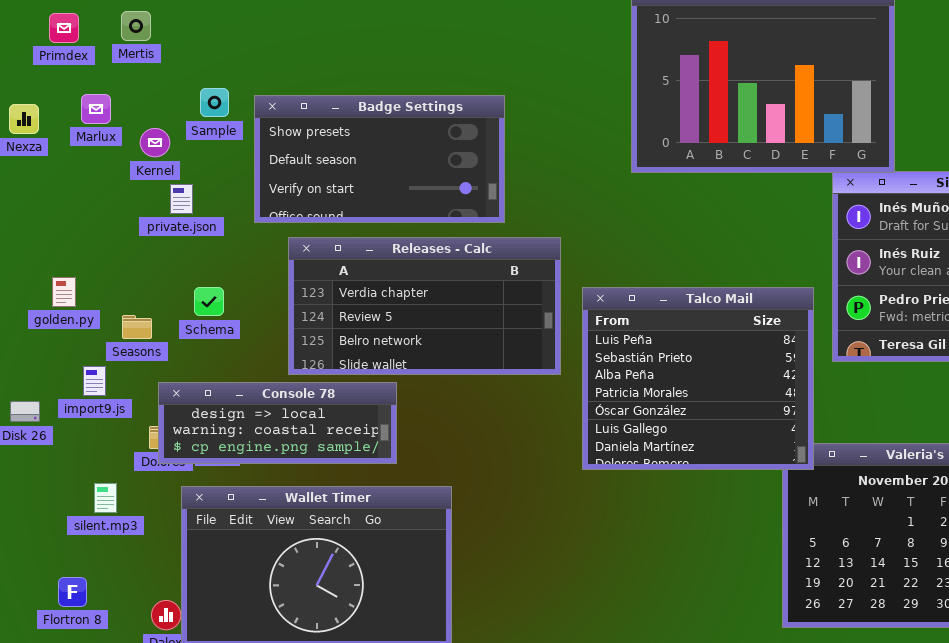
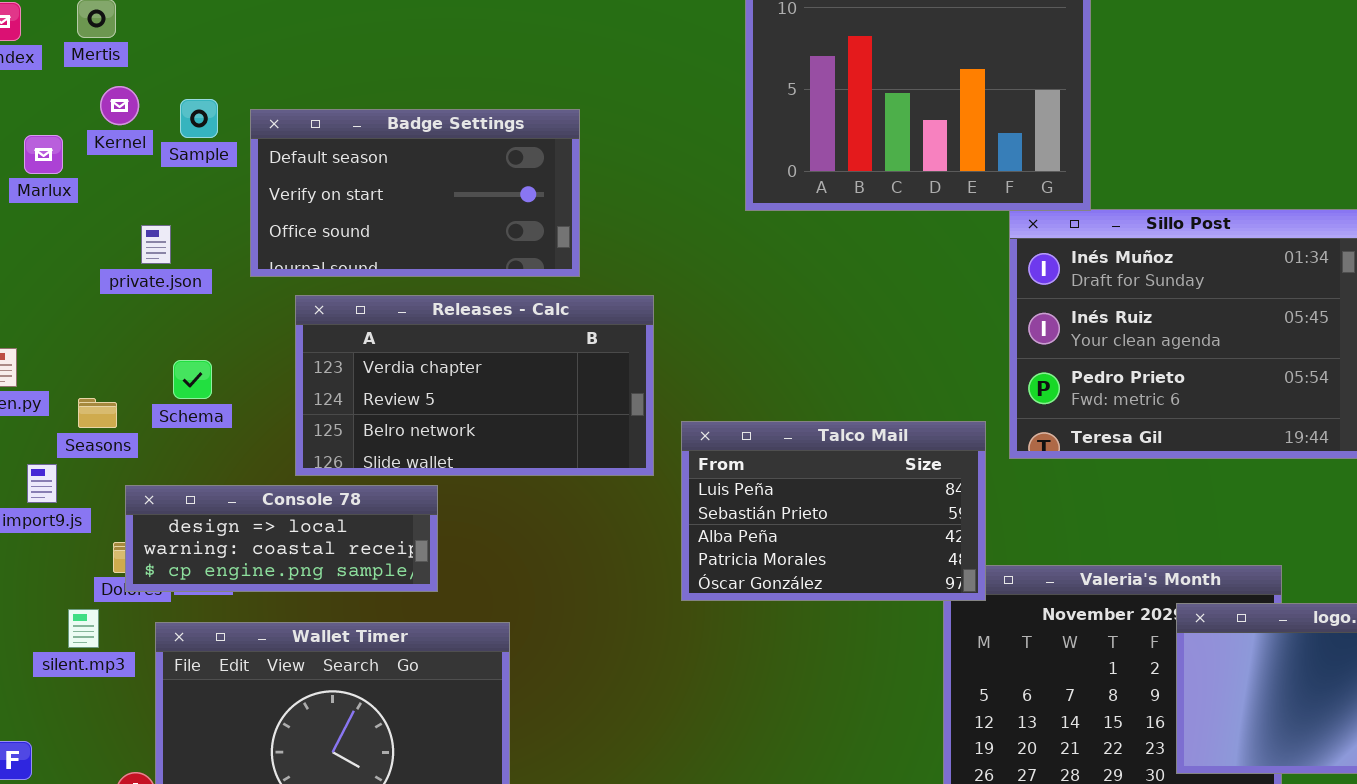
Marlux: [81,94,111,124] -> [24,135,63,174], moved
Badge Settings: [254,95,505,223] -> [250,109,580,277], scrolled down 1 row
Kernel: [140,128,170,157] -> [100,86,139,125], moved
Talco Mail: [582,287,814,470] -> [681,421,986,601], resized
silent.mp3: [94,483,117,513] -> [68,609,99,648], moved

